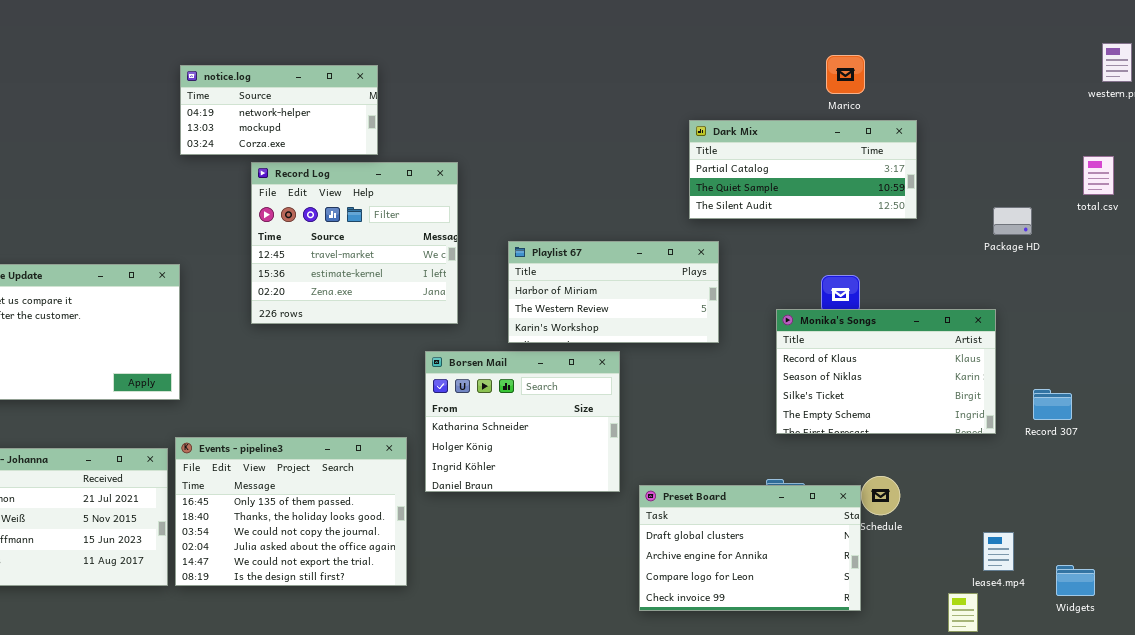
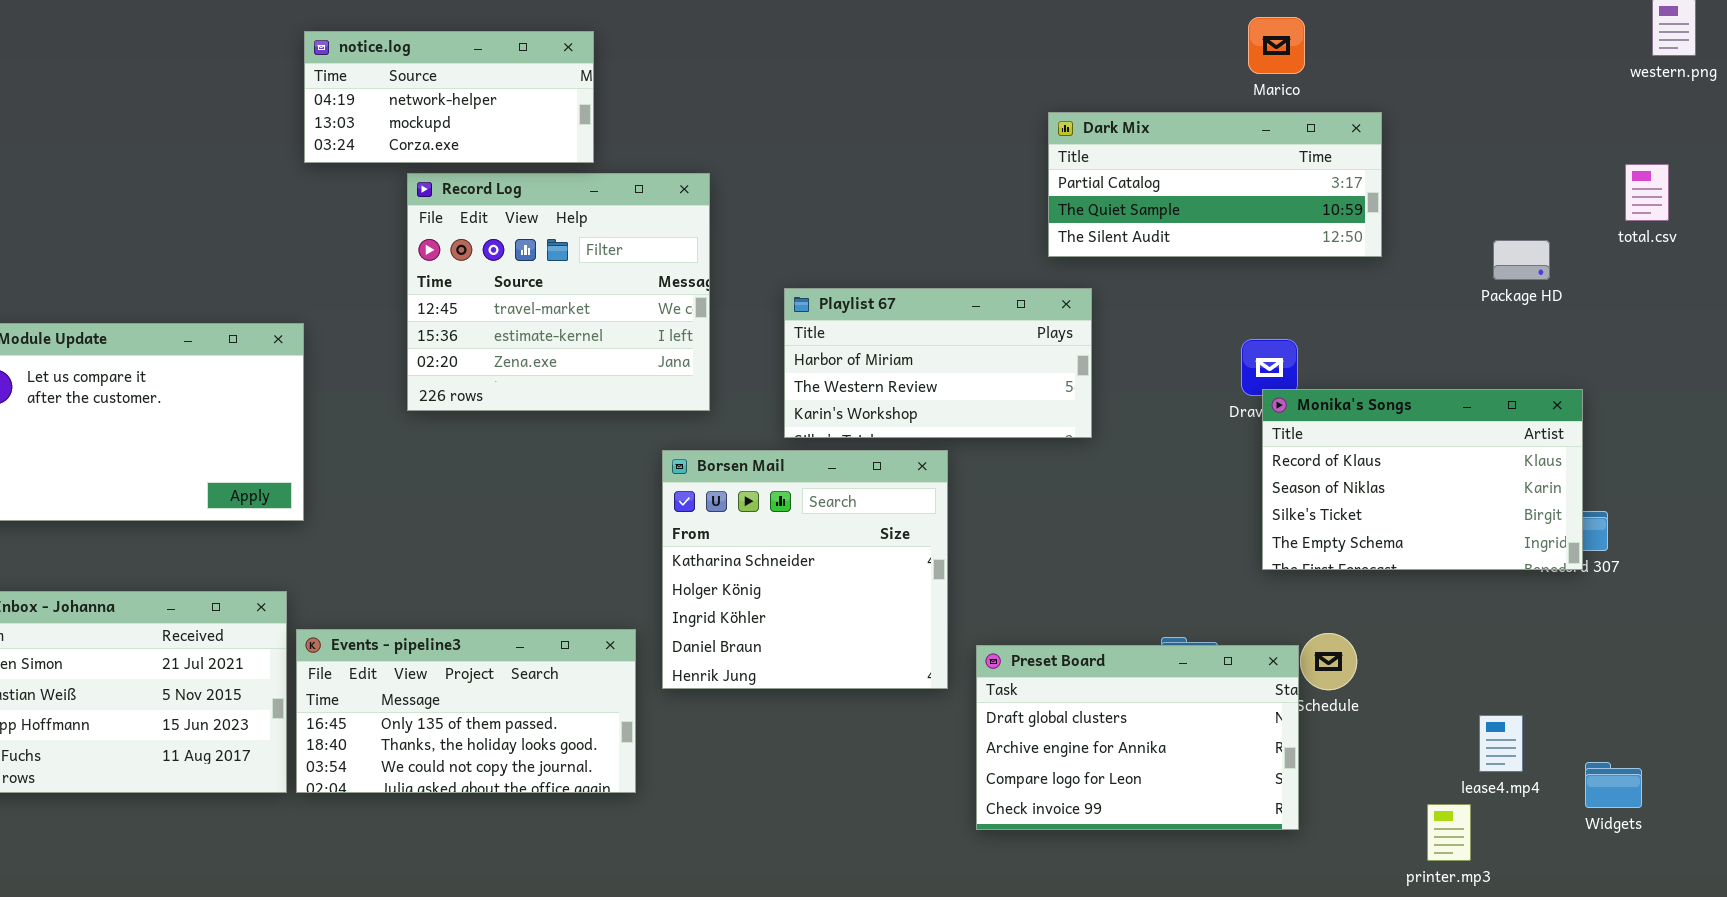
Monika's Songs: [776,309,996,434] -> [1262,389,1583,570], moved
Borsen Mail: [425,351,620,492] -> [662,450,948,689], resized
Events - pipeline3: [175,437,407,586] -> [296,629,636,793], resized

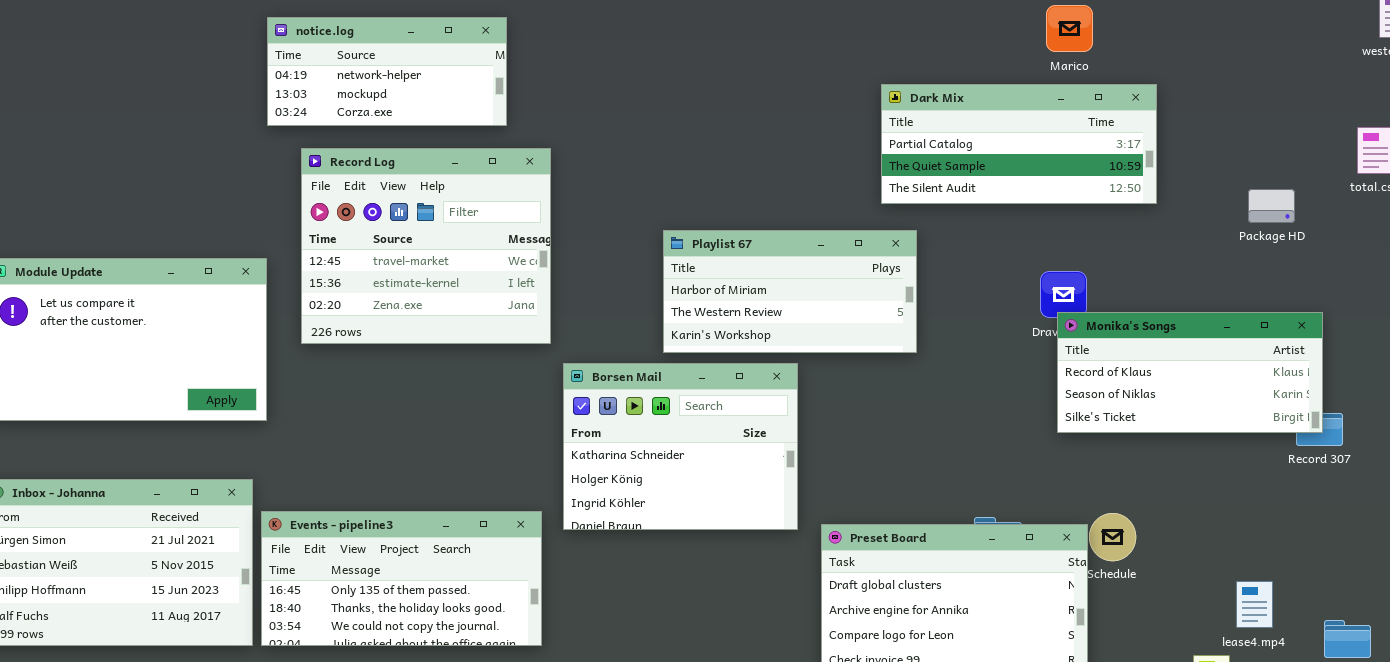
Record Log: [407,173,710,411] -> [301,148,551,344], moved
Monika's Songs: [1262,389,1583,570] -> [1057,312,1323,433], resized
Borsen Mail: [662,450,948,689] -> [563,363,798,530], resized

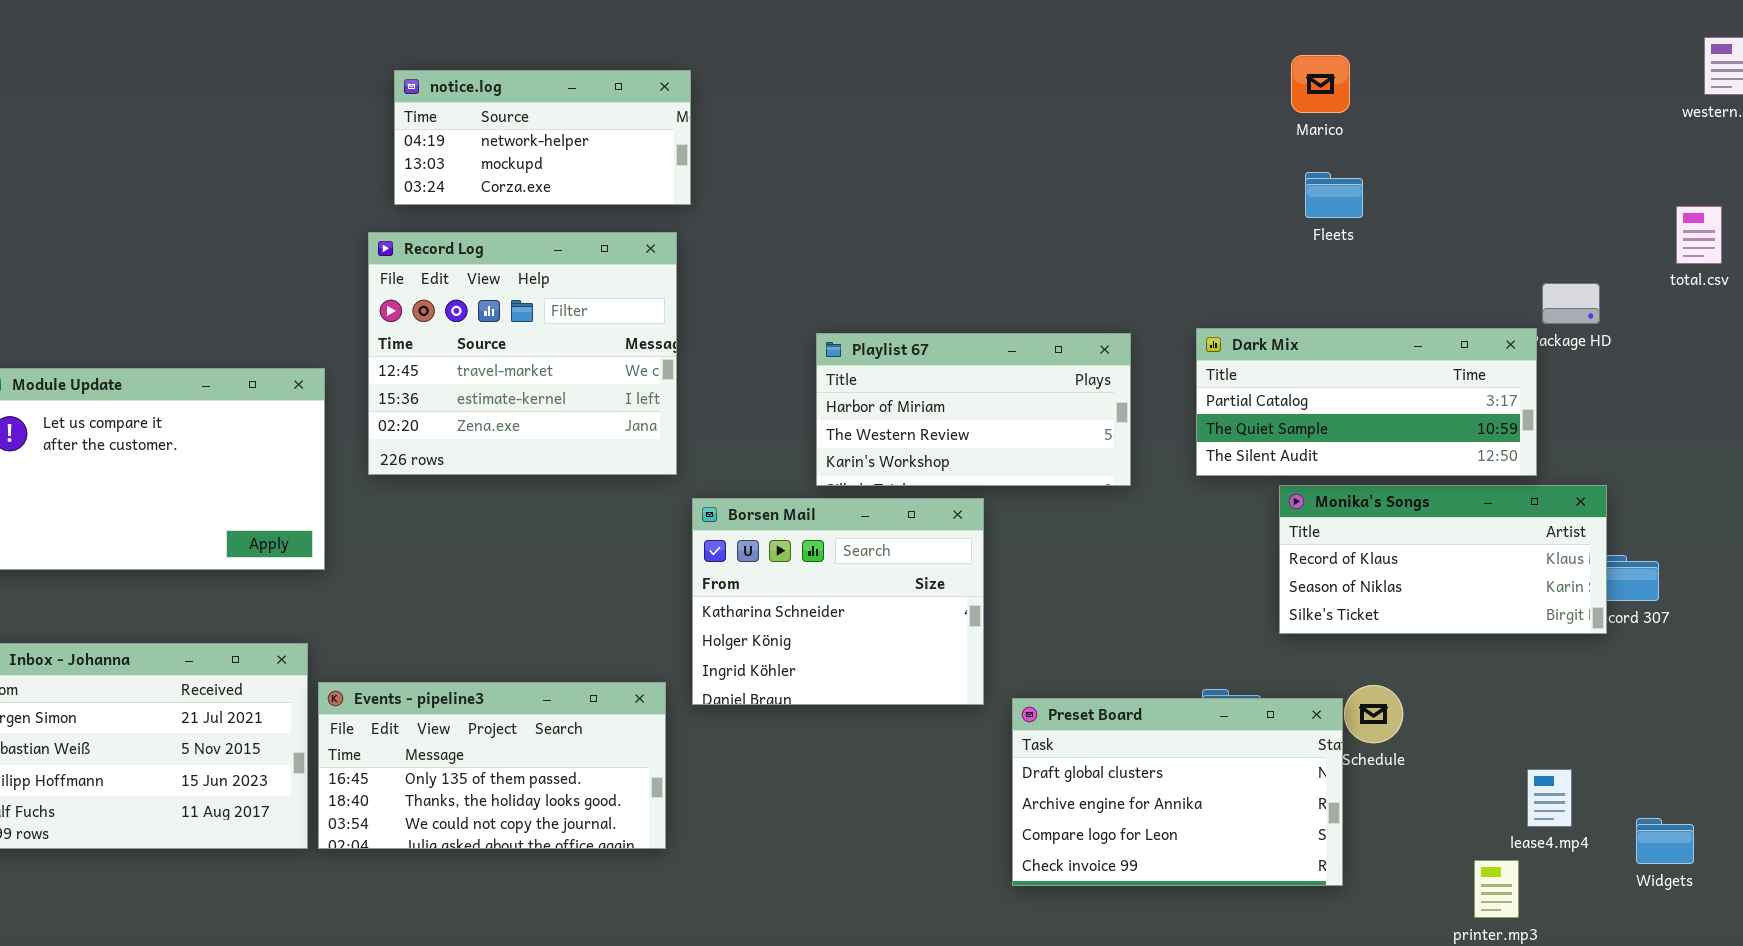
notice.log: [267,17,507,126] -> [394,70,691,205], moved
Dark Mix: [881,84,1157,204] -> [1196,328,1537,476], moved
Monika's Songs: [1057,312,1323,433] -> [1279,485,1607,634], moved

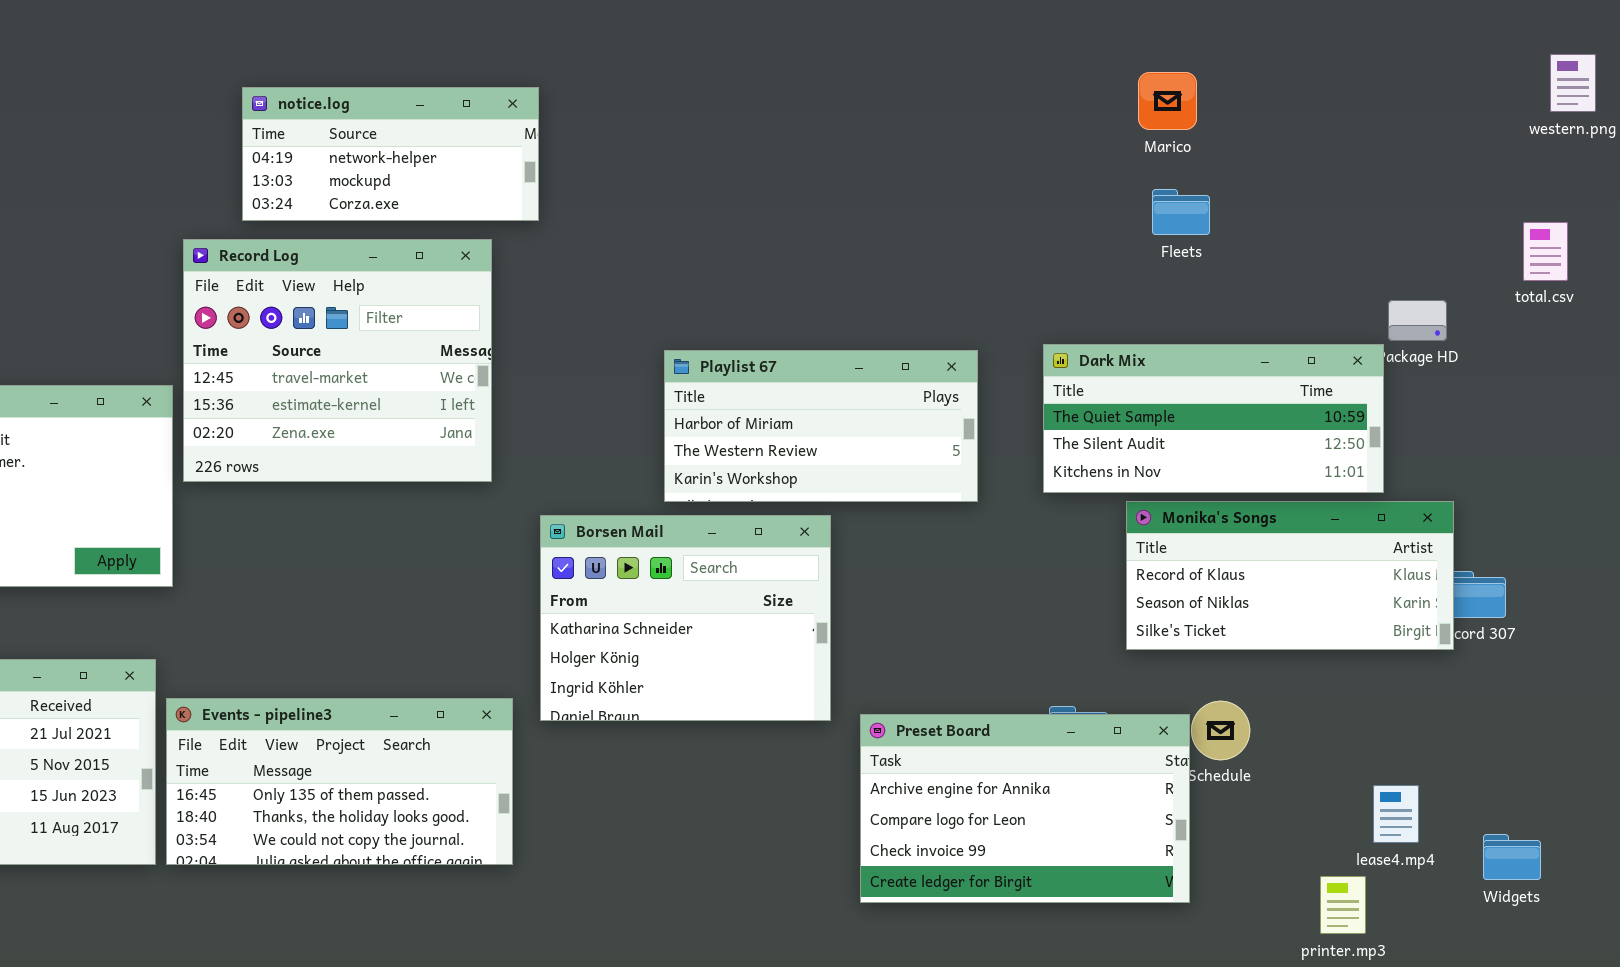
Record Log: [368,232,677,475] -> [183,239,492,482], moved
Dark Mix: [1196,328,1537,476] -> [1043,344,1384,493], scrolled down 1 row
Preset Board: [1012,698,1343,886] -> [860,714,1190,903], scrolled down 1 row

